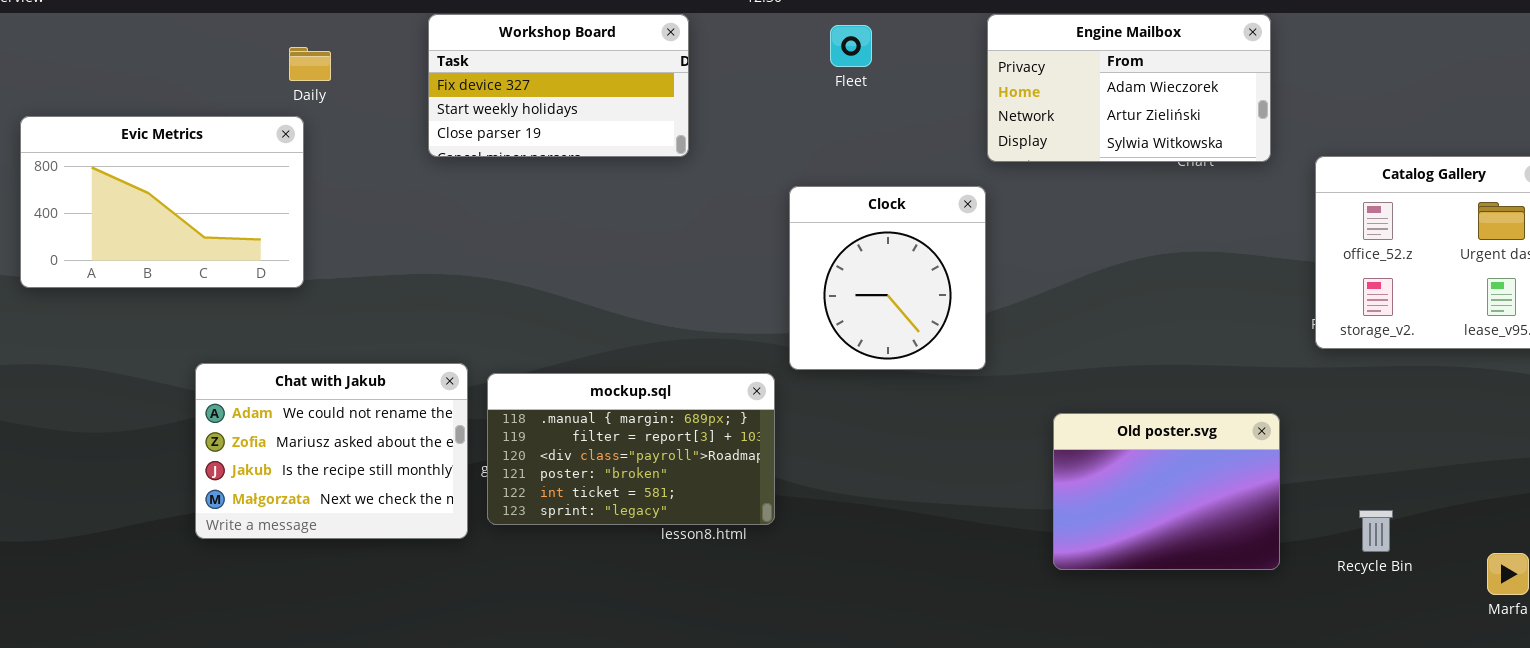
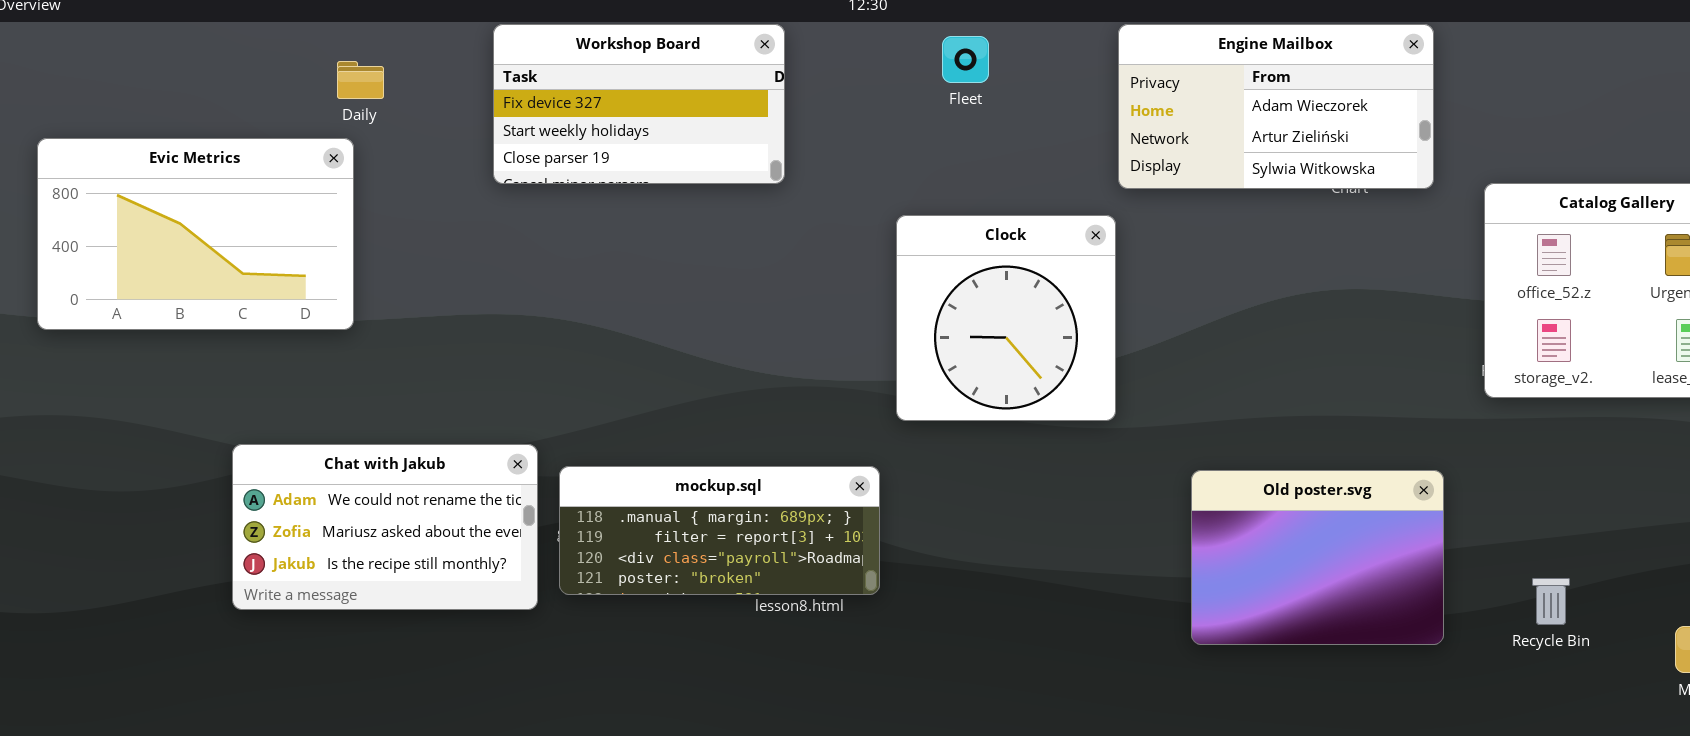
Chat with Jakub: [195,363,468,539] -> [232,444,538,610], resized
mockup.sql: [487,373,775,525] -> [559,466,880,595], resized

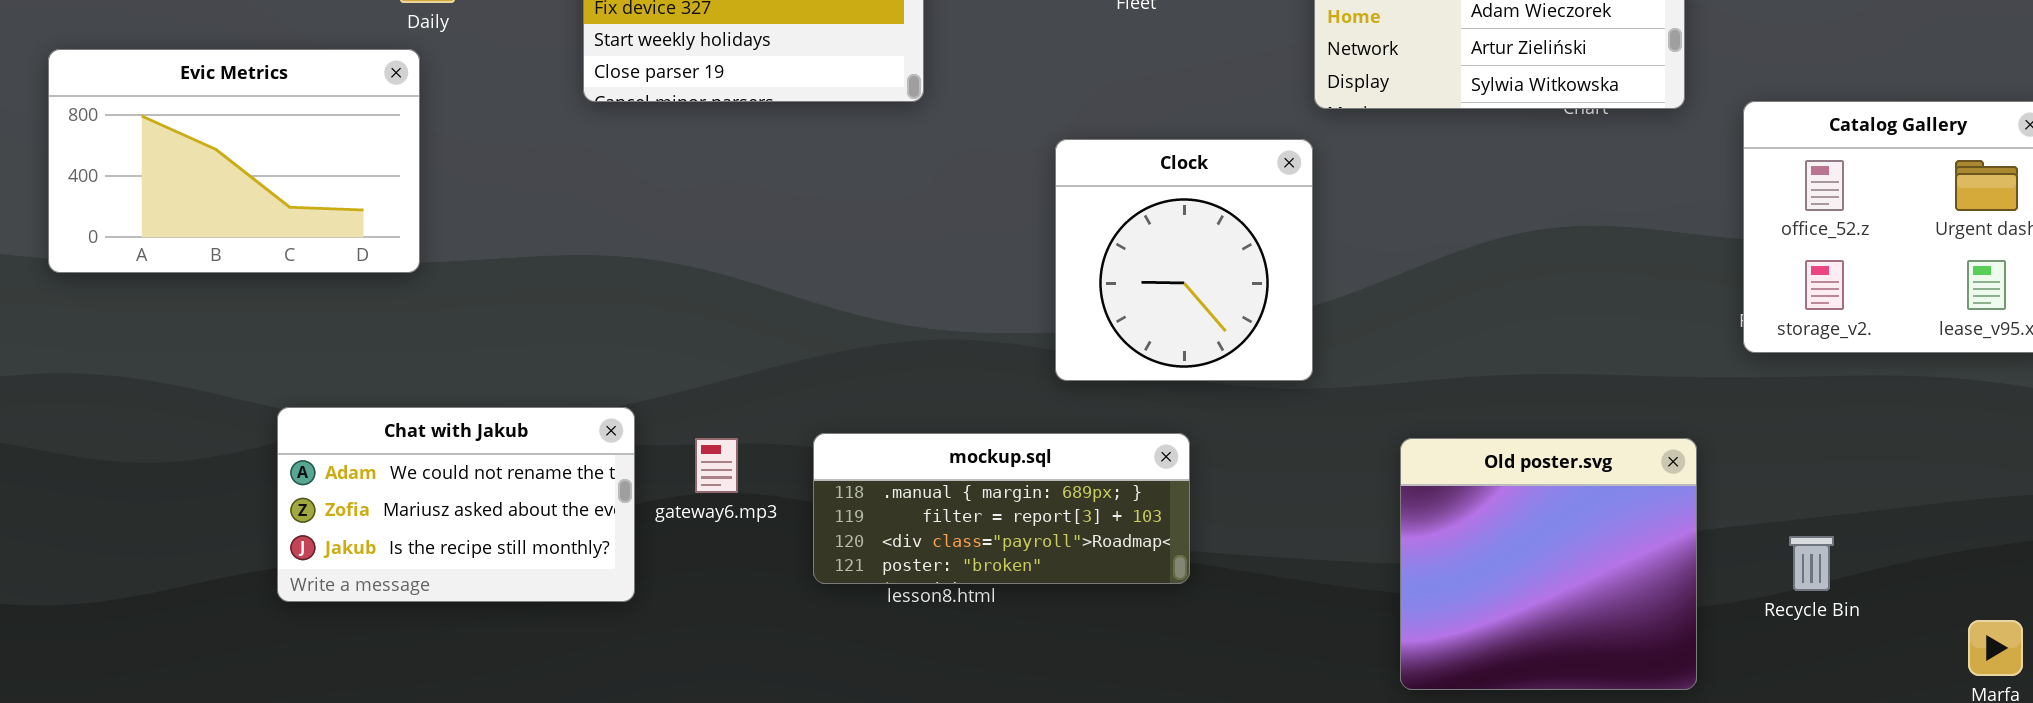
mockup.sql: [559,466,880,595] -> [813,433,1190,584], moved
Old poster.svg: [1191,470,1444,645] -> [1400,438,1697,690], resized
Recycle Bin: [1532,578,1570,625] -> [1789,536,1834,591], moved

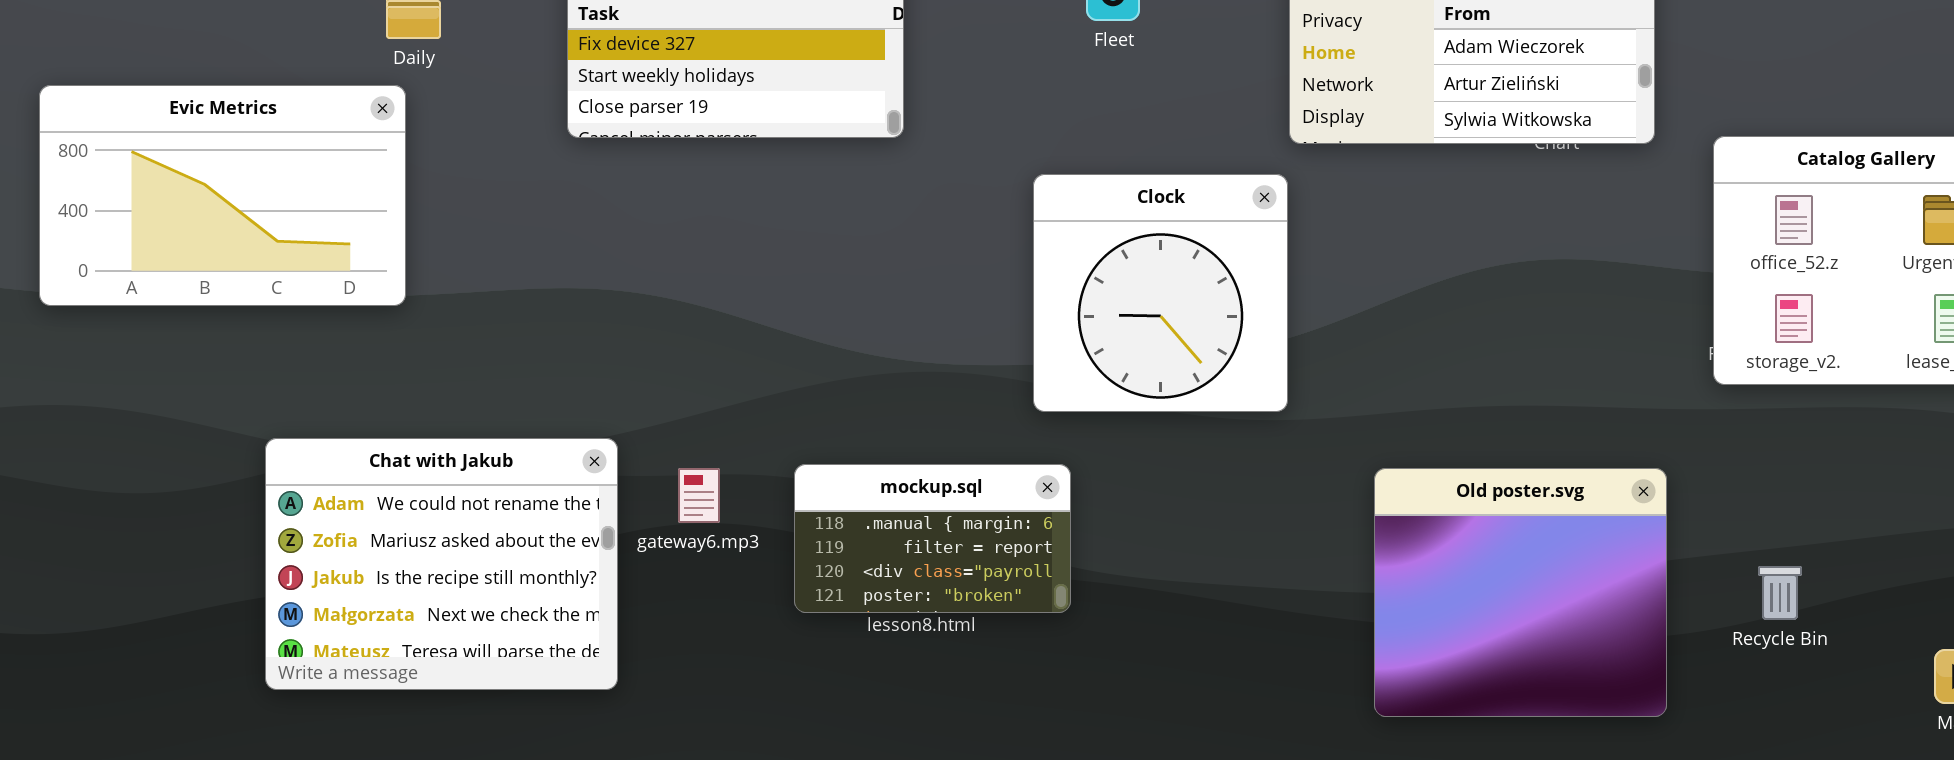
Chat with Jakub: [277,407,635,602] -> [265,438,618,690], resized
mockup.sql: [813,433,1190,584] -> [794,464,1071,613], resized

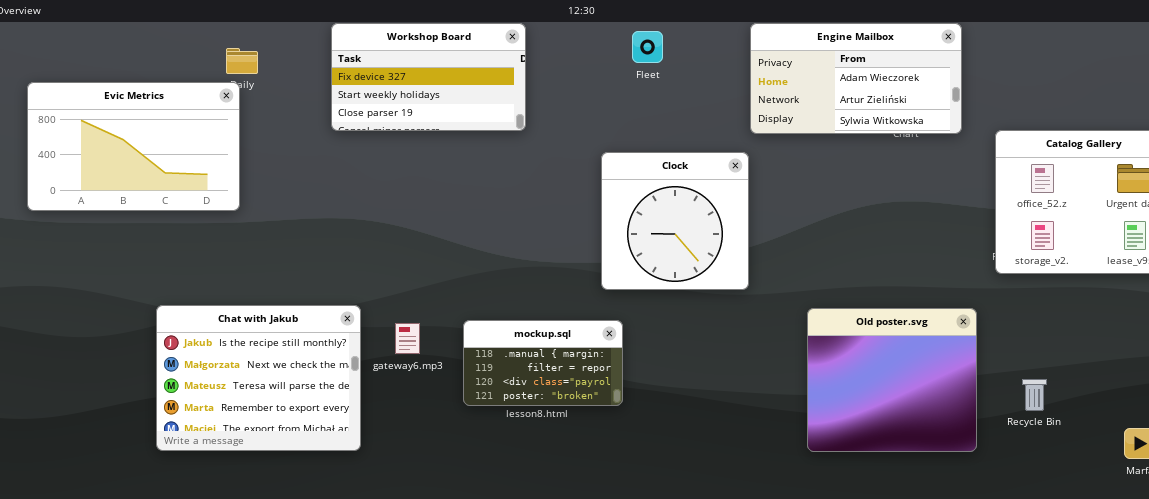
Evic Metrics: [39,85,406,306] -> [27,82,240,211], moved
Chat with Jakub: [265,438,618,690] -> [156,305,361,451], scrolled down 2 rows
Old poster.svg: [1374,468,1667,717] -> [807,308,977,452], moved

